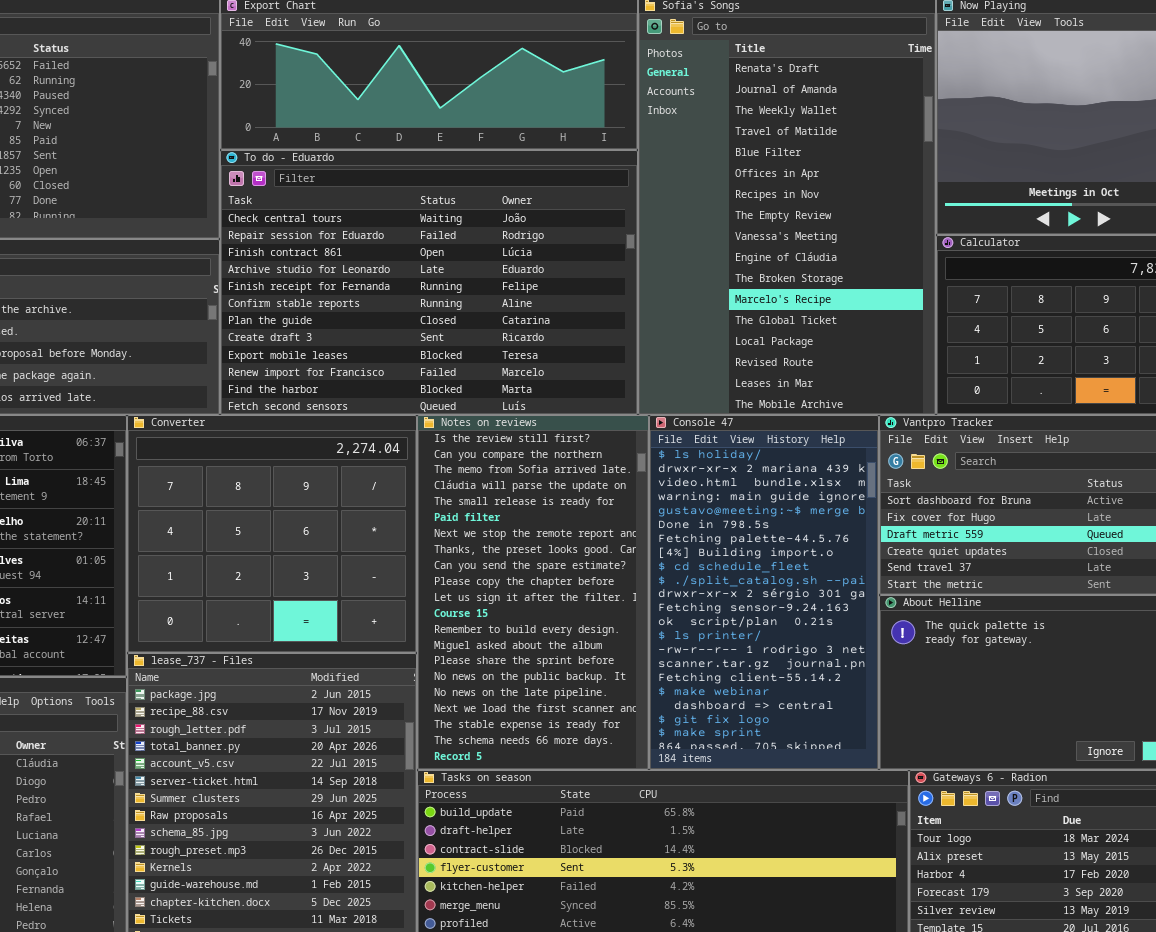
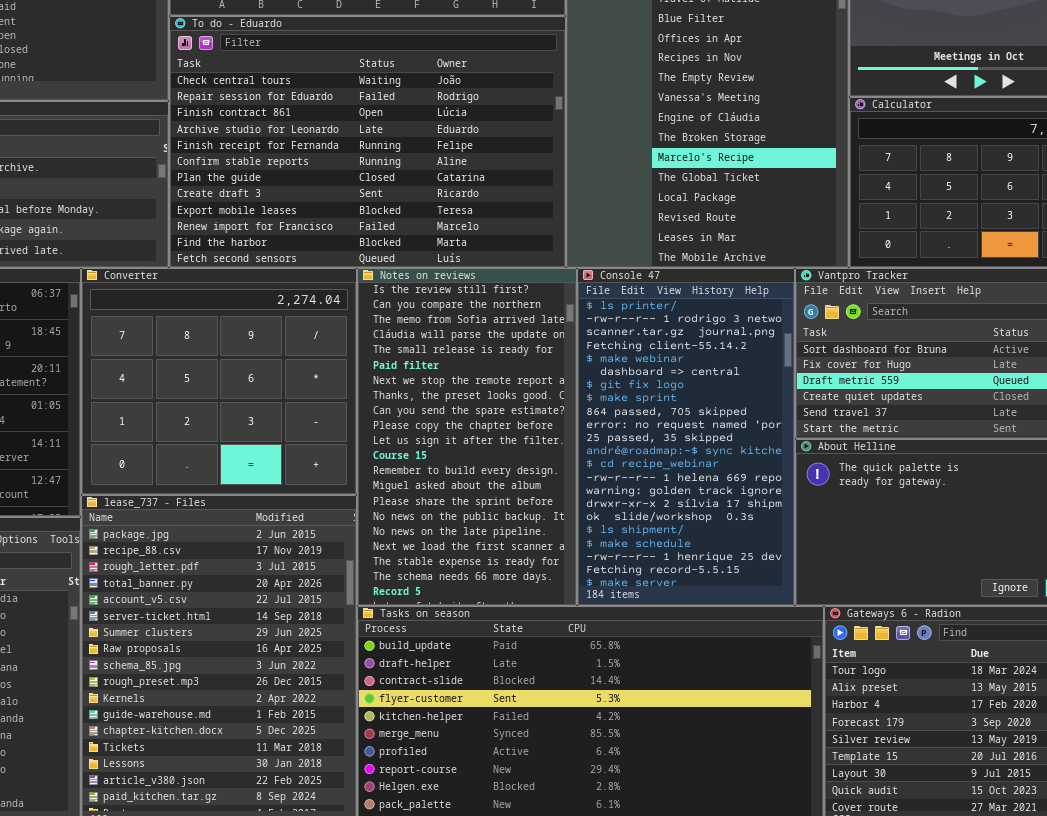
Console 47: [649,415,879,770] -> [577,268,795,606], scrolled down 13 rows

